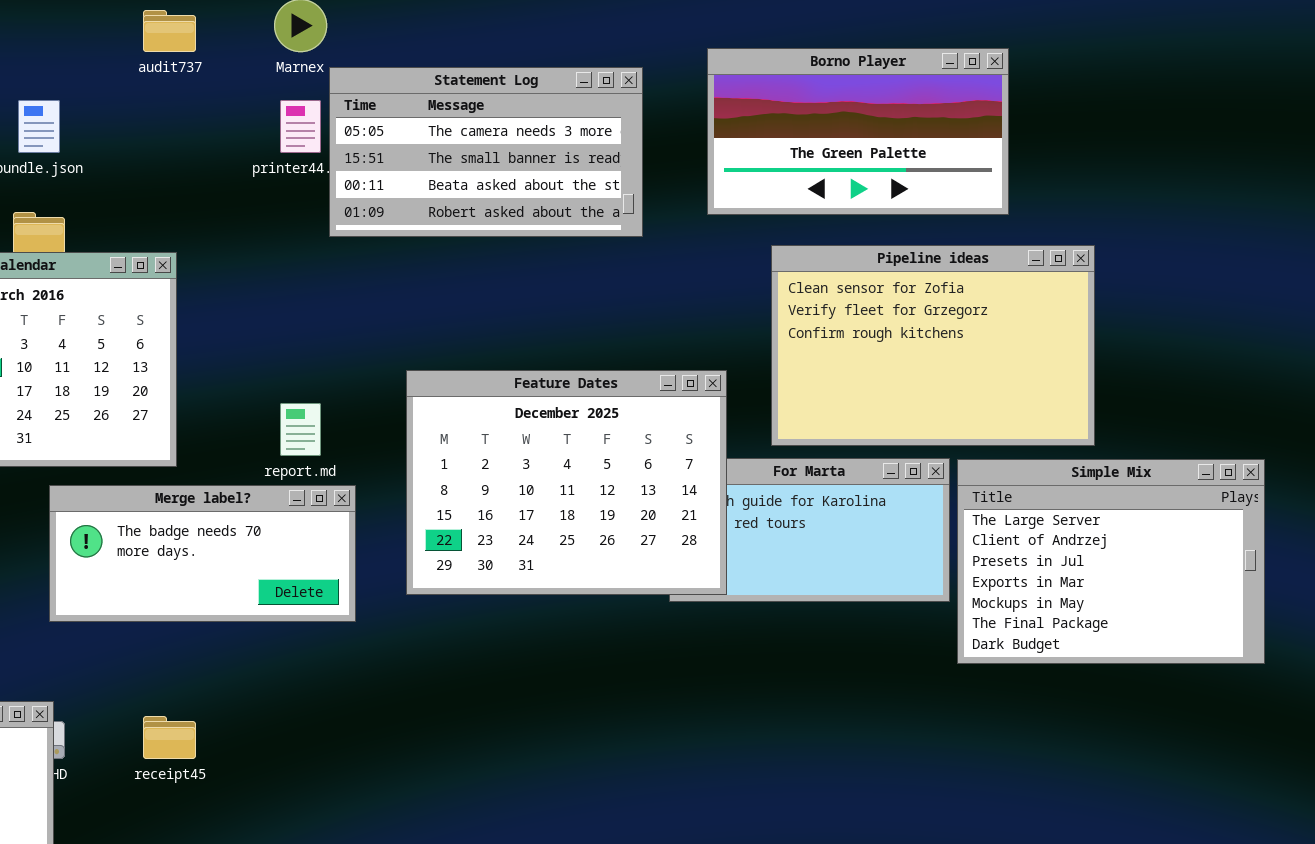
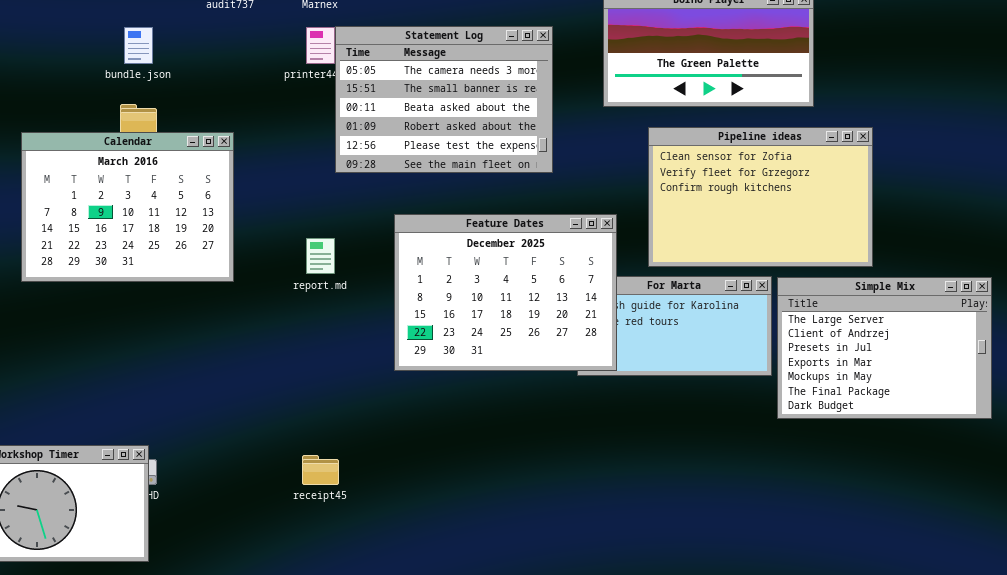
Statement Log: [329,67,643,237] -> [335,26,553,173], moved, resized
Merge label?: [49,485,356,622] -> none, closed
receipt45: [143,716,196,759] -> [302,455,339,485], moved

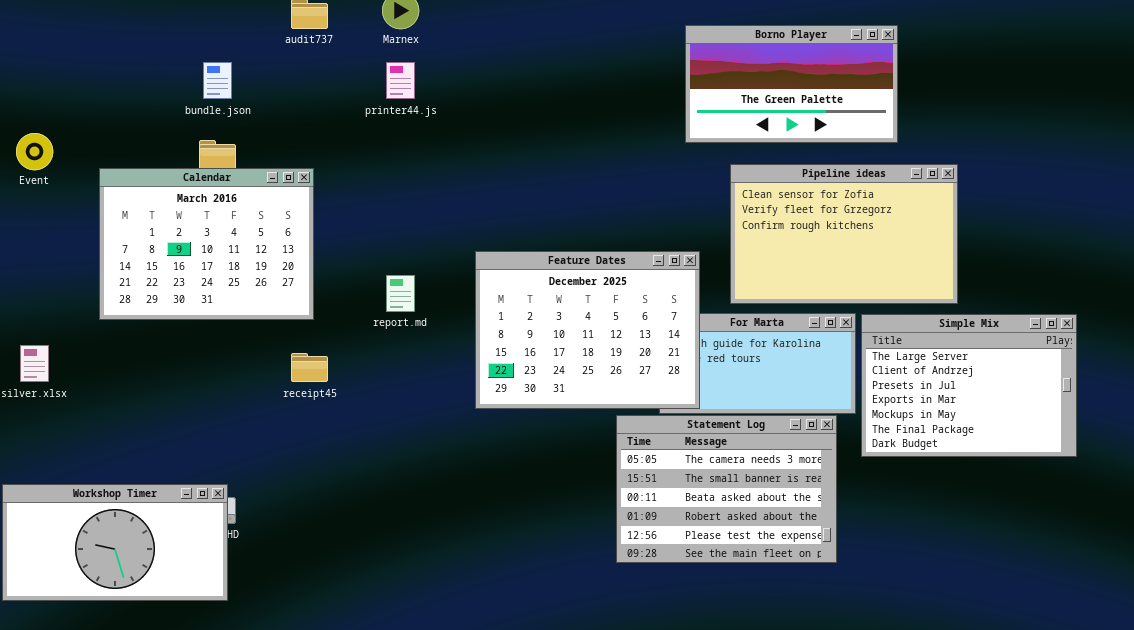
Statement Log: [335,26,553,173] -> [616,415,837,563], moved
receipt45: [302,455,339,485] -> [291,353,328,382], moved

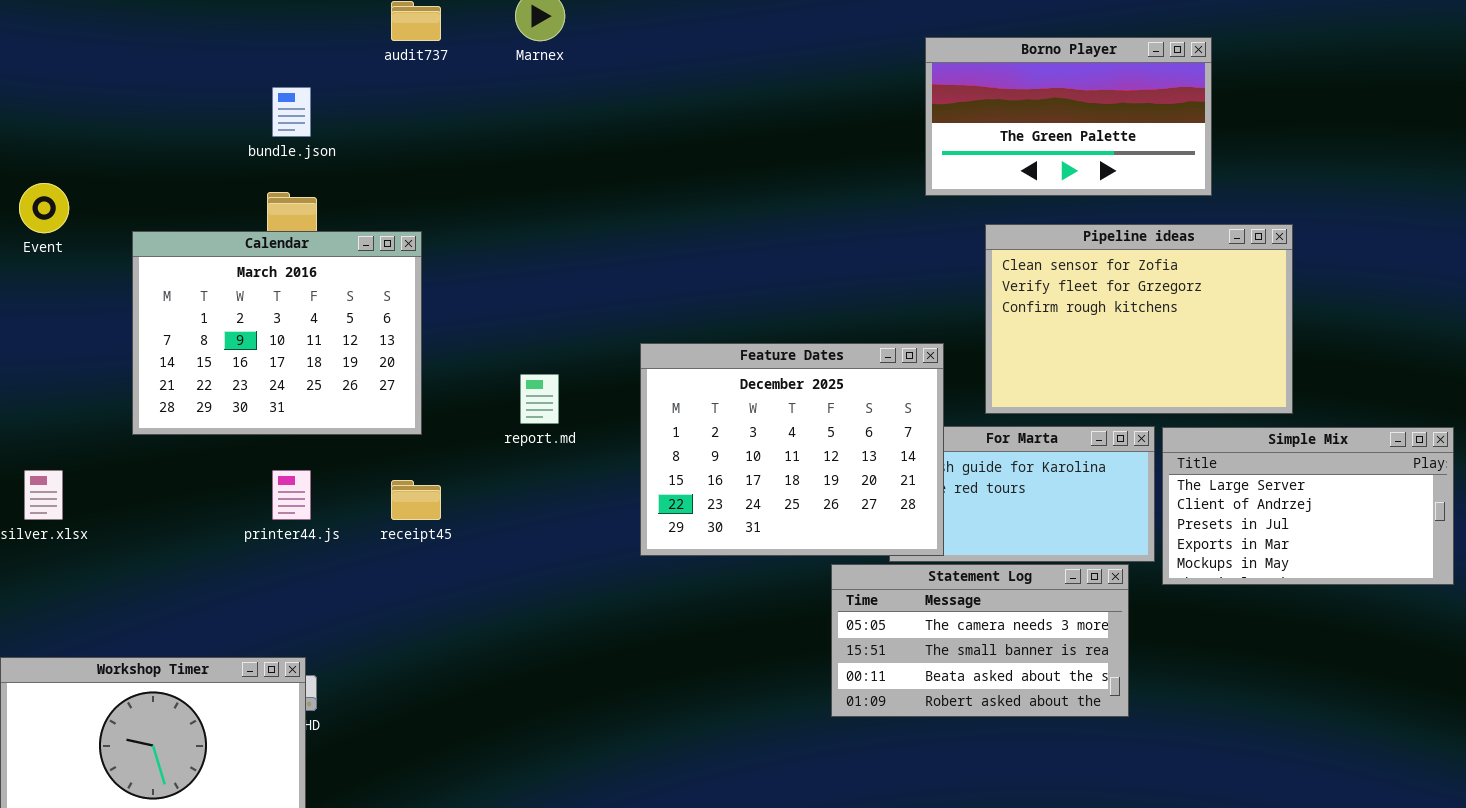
printer44.js: [386,62,415,99] -> [272,470,311,520], moved
Simple Mix: [861,314,1077,457] -> [1162,427,1454,585], resized
Statement Log: [616,415,837,563] -> [831,564,1129,717], resized

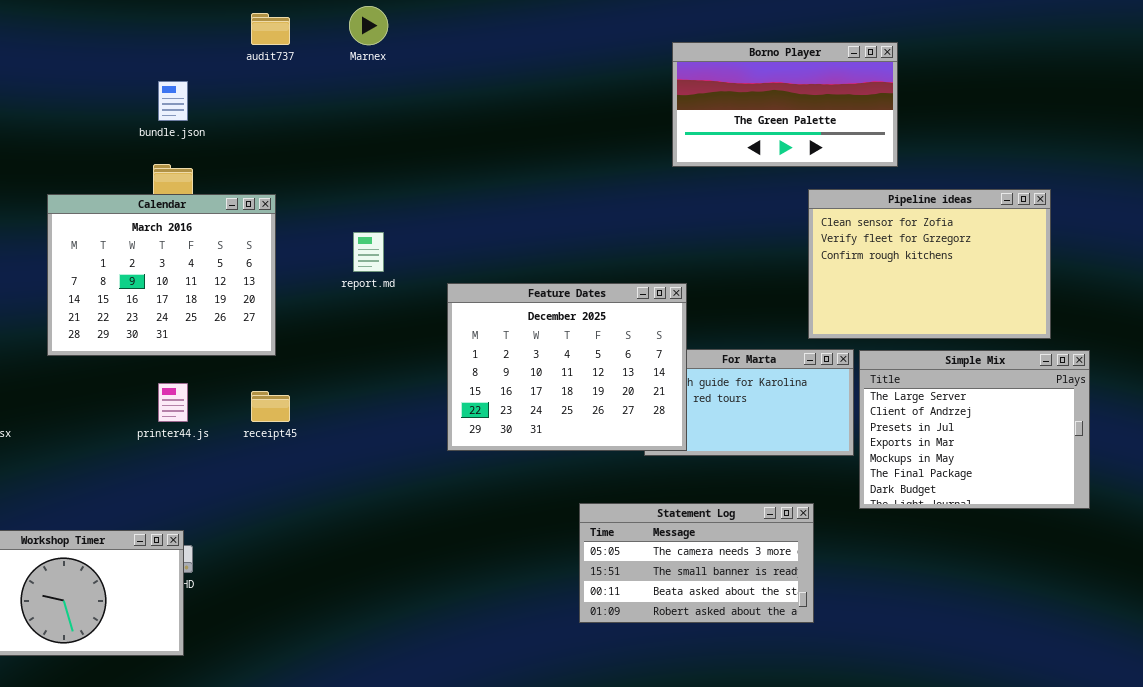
Pipeline ideas: [985,224,1293,414] -> [808,189,1051,339], moved
report.md: [520,374,559,424] -> [353,232,384,272], moved
Simple Mix: [1162,427,1454,585] -> [859,350,1090,509], resized
Statement Log: [831,564,1129,717] -> [579,503,814,623], moved

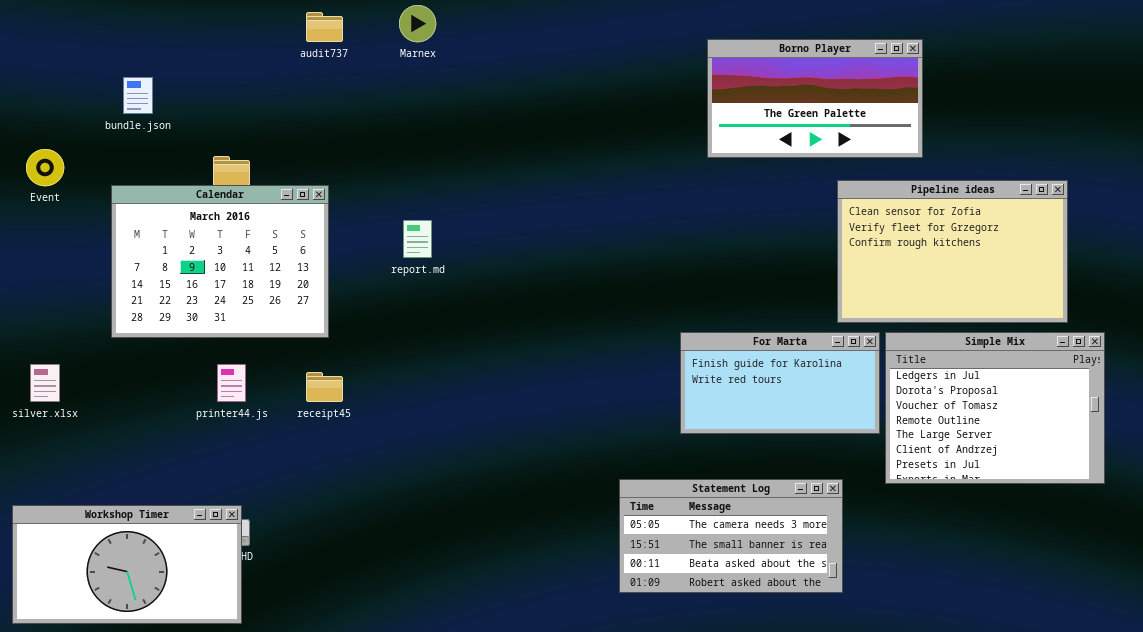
bundle.json: [158,81,188,121] -> [123,77,153,114], moved
Feature Dates: [447,283,687,451] -> none, closed
Simple Mix: [859,350,1090,509] -> [885,332,1105,484], scrolled up 4 rows

